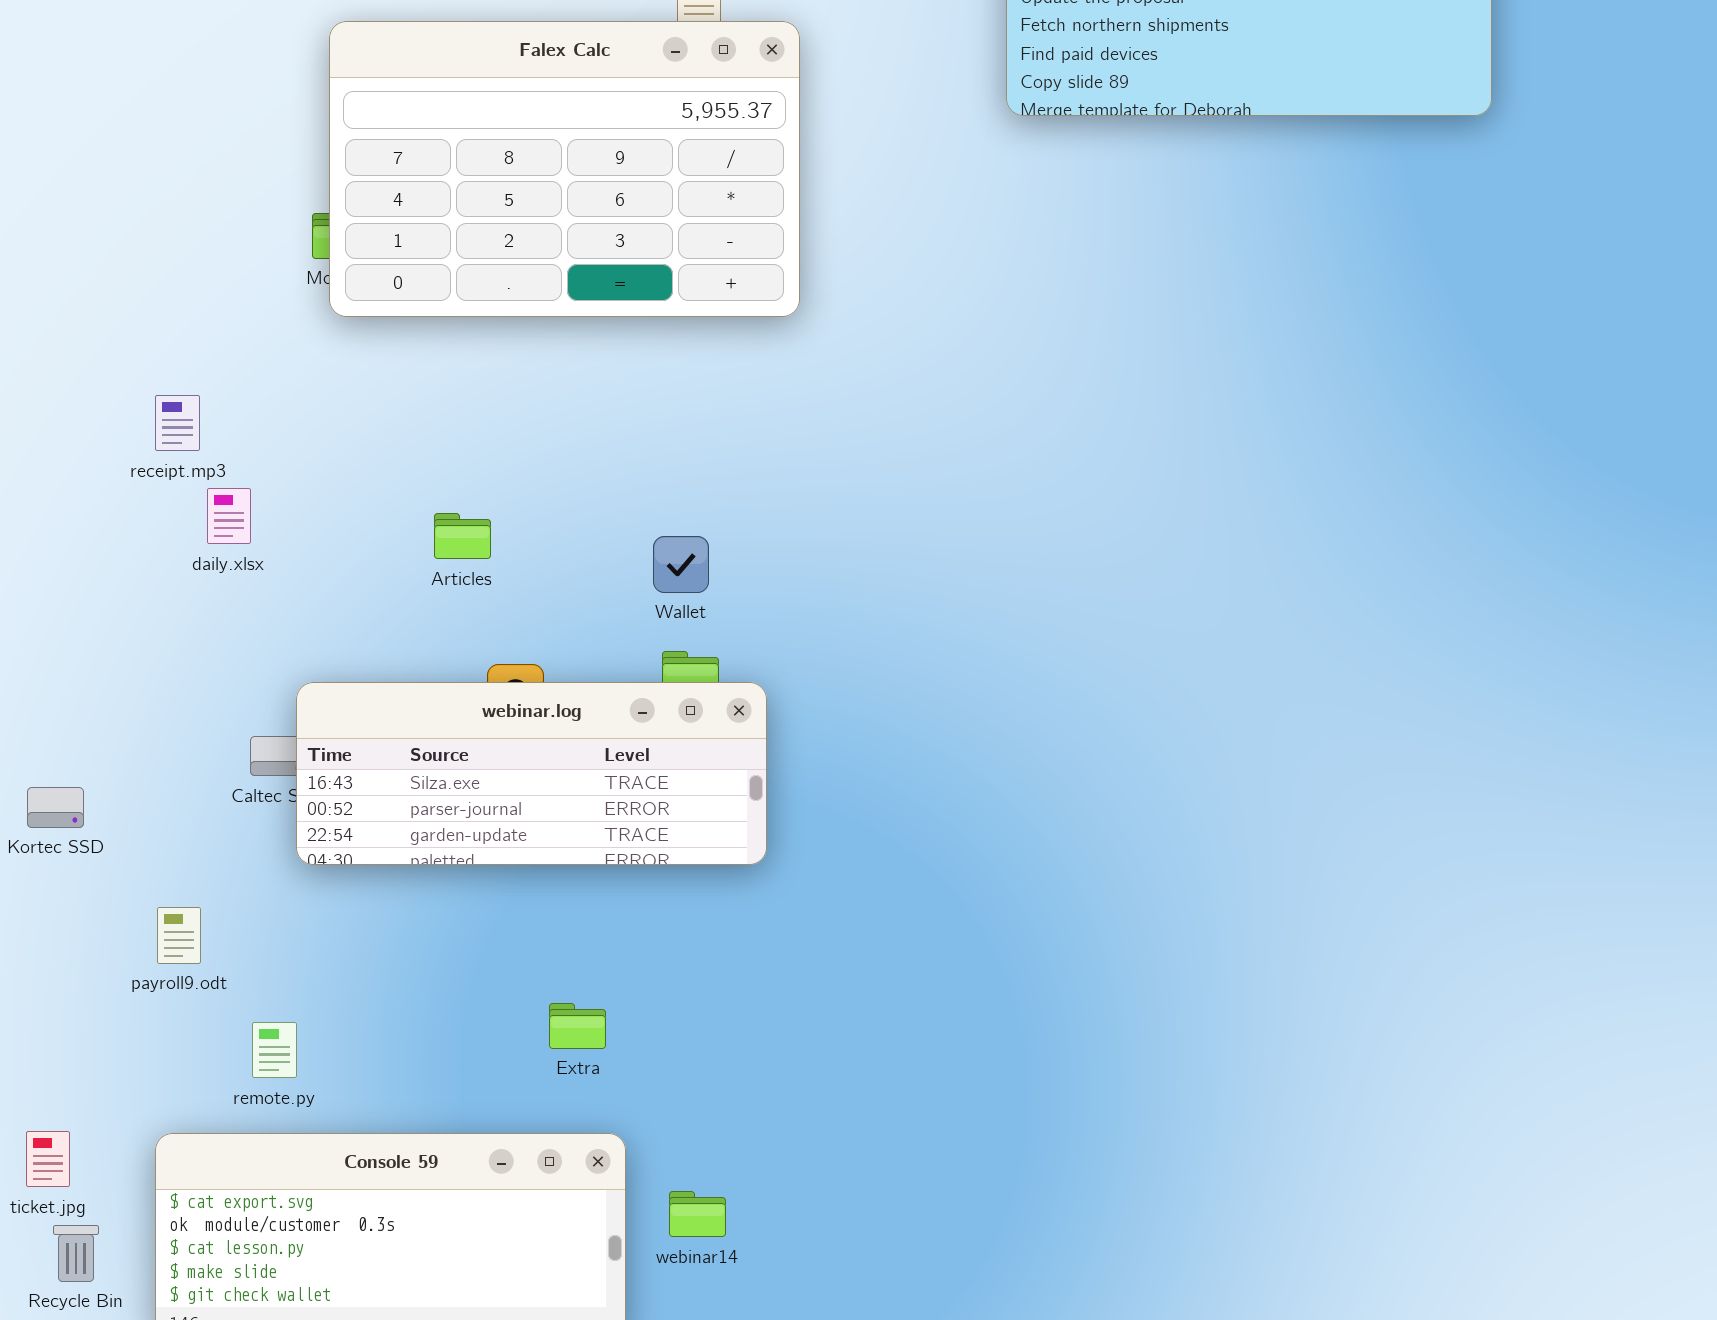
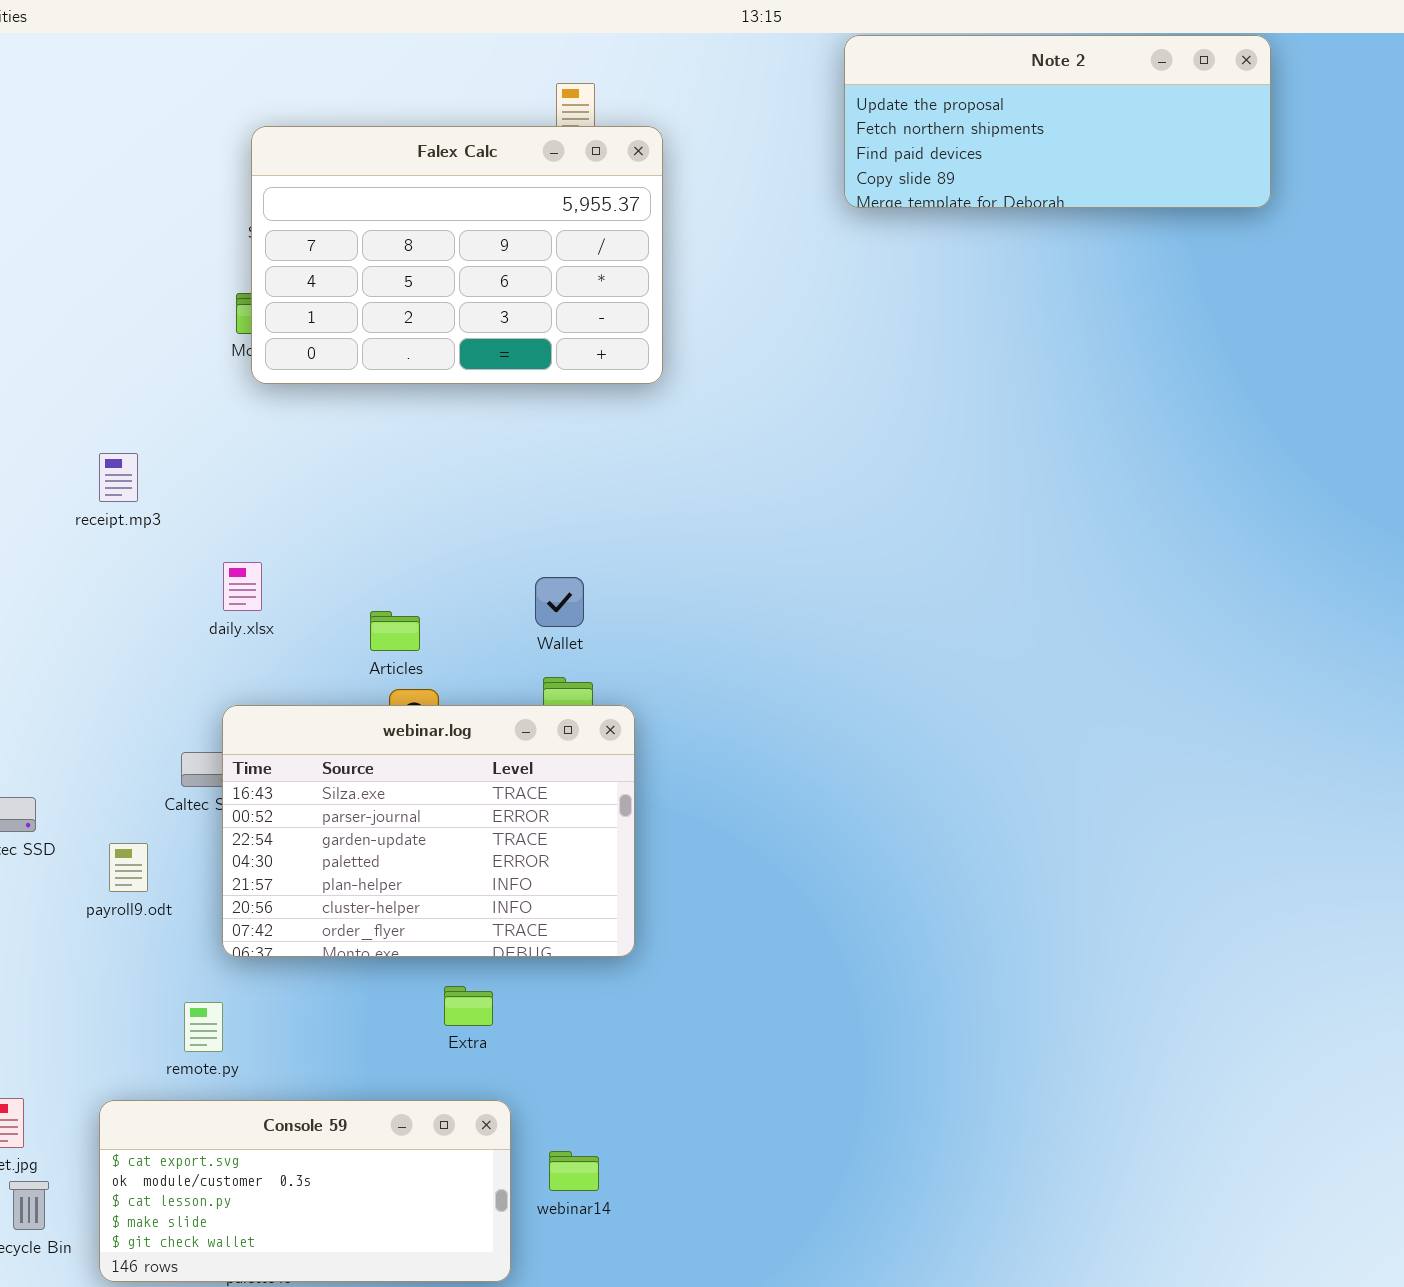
daily.xlsx: [207,488,251,544] -> [223,562,262,611], moved
Articles: [434,513,491,559] -> [370,611,420,651], moved
webinar.log: [296,682,767,865] -> [222,705,635,957], resized
payroll9.odt: [157,907,201,964] -> [109,843,148,892], moved

